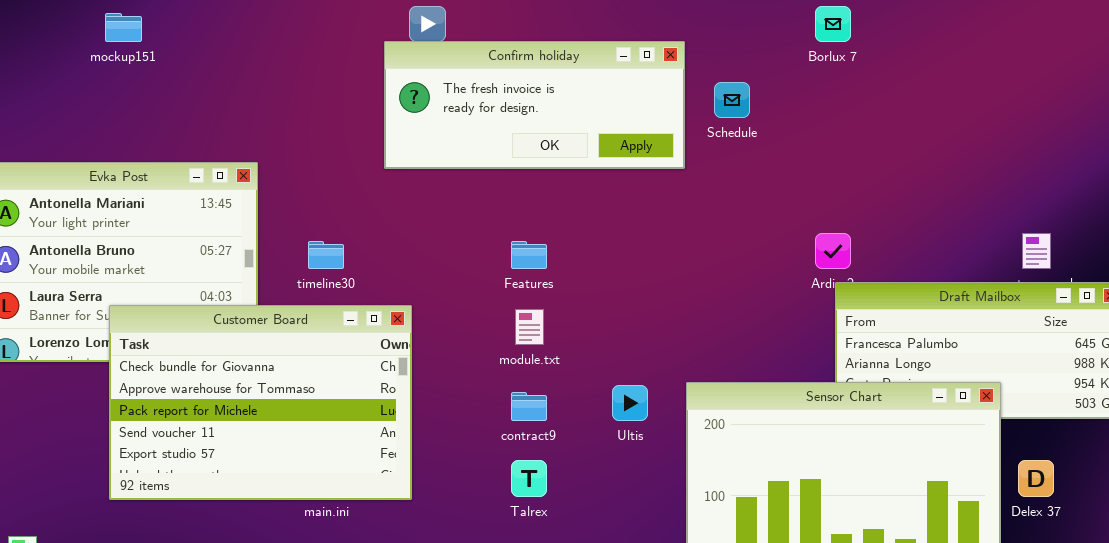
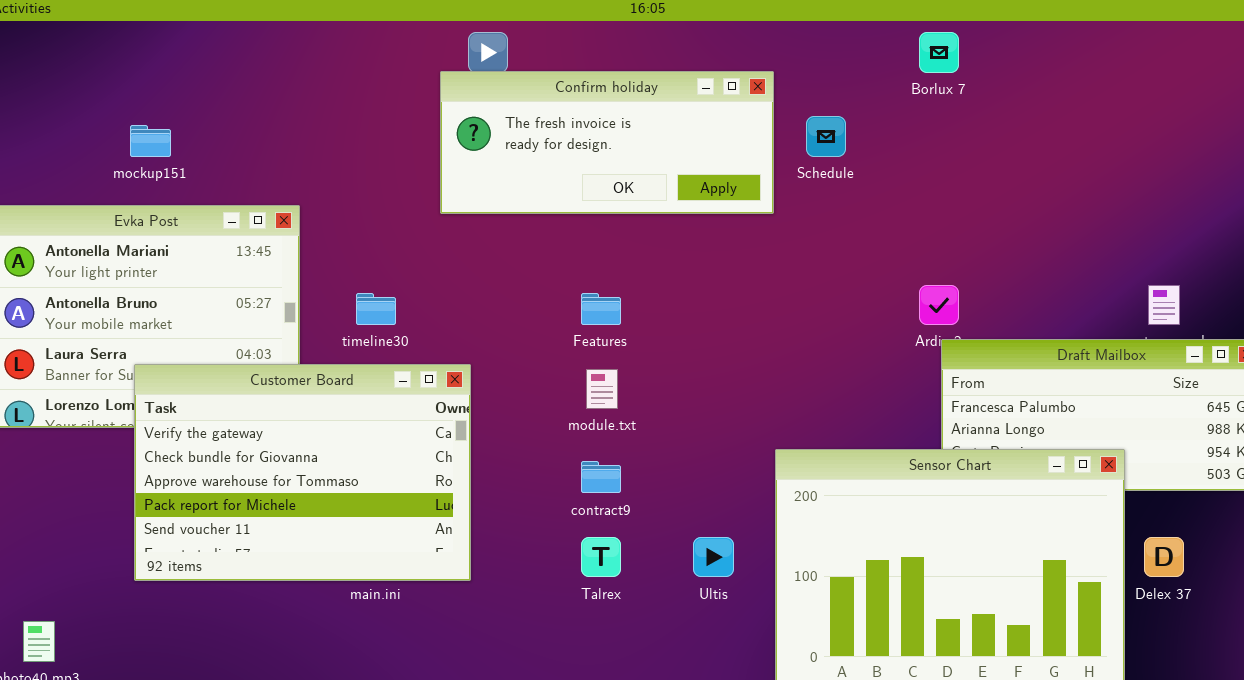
mockup151: [105,13,142,42] -> [130,125,171,157], moved
Customer Board: [109,305,412,500] -> [134,364,471,581], scrolled up 1 row
Ultis: [612,385,648,421] -> [693,537,734,577], moved

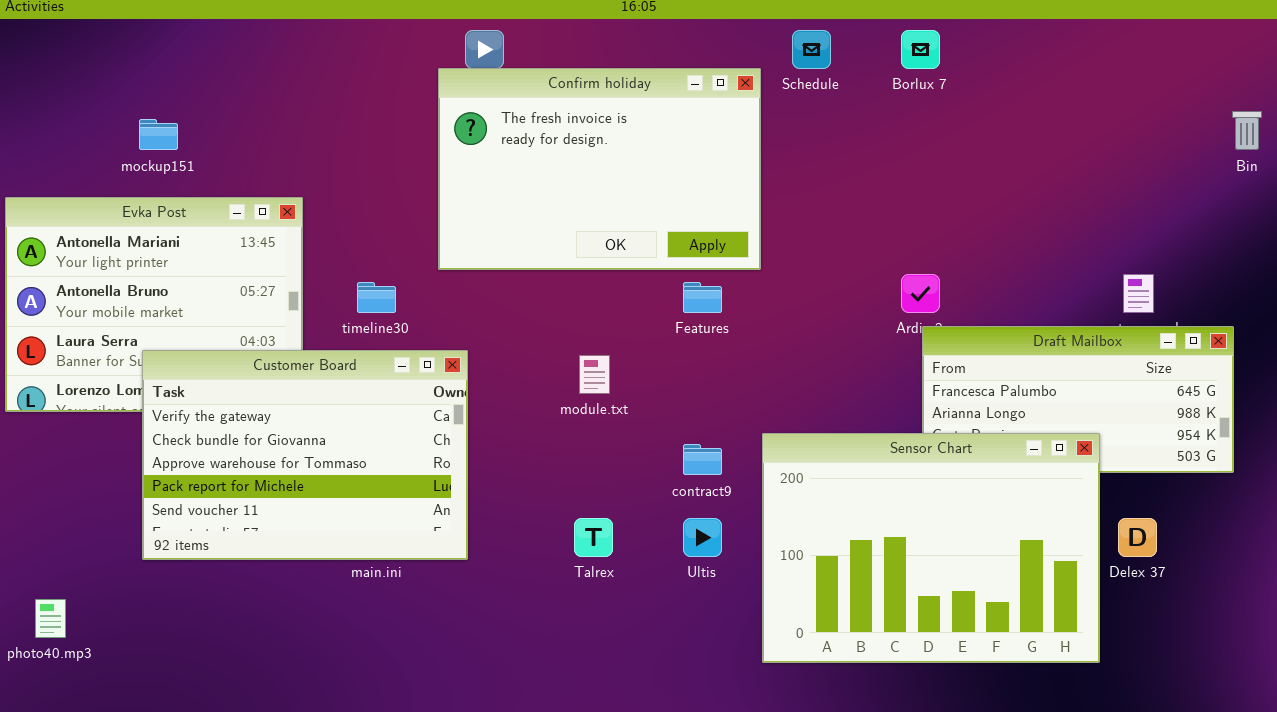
Confirm holiday: [440,71,774,214] -> [438,68,761,270], resized
Schedule: [806,116,846,157] -> [792,30,831,69], moved
Features: [581,293,621,325] -> [683,282,722,313], moved
contract9: [581,461,621,493] -> [683,444,722,475], moved

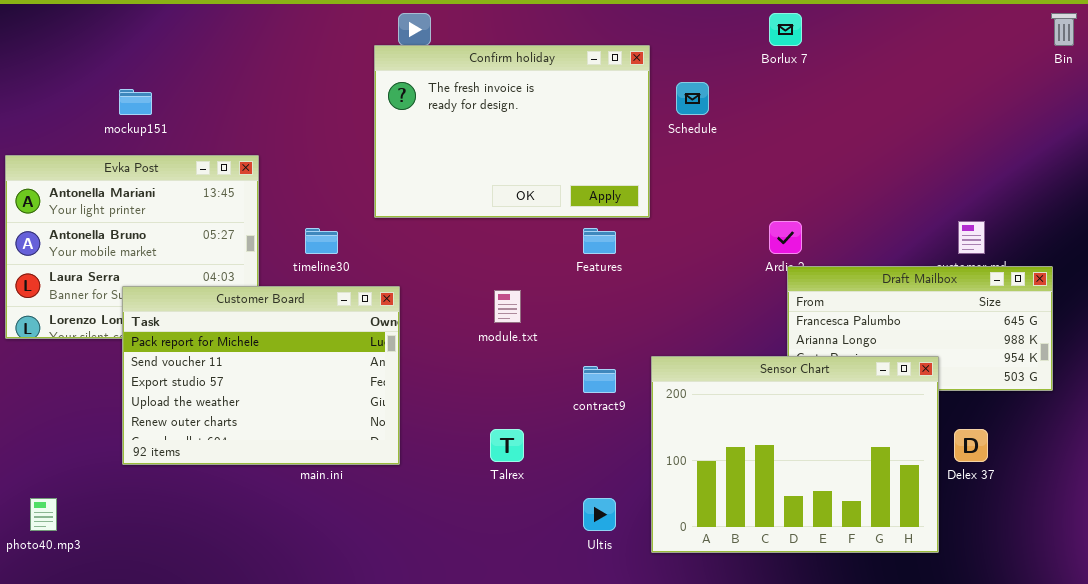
Schedule: [792,30,831,69] -> [676,82,709,115], moved
Bin: [1232,111,1262,150] -> [1051,13,1077,46], moved
Customer Board: [142,350,468,560] -> [122,286,400,465], scrolled down 3 rows
Ultis: [683,518,722,557] -> [583,498,616,531], moved

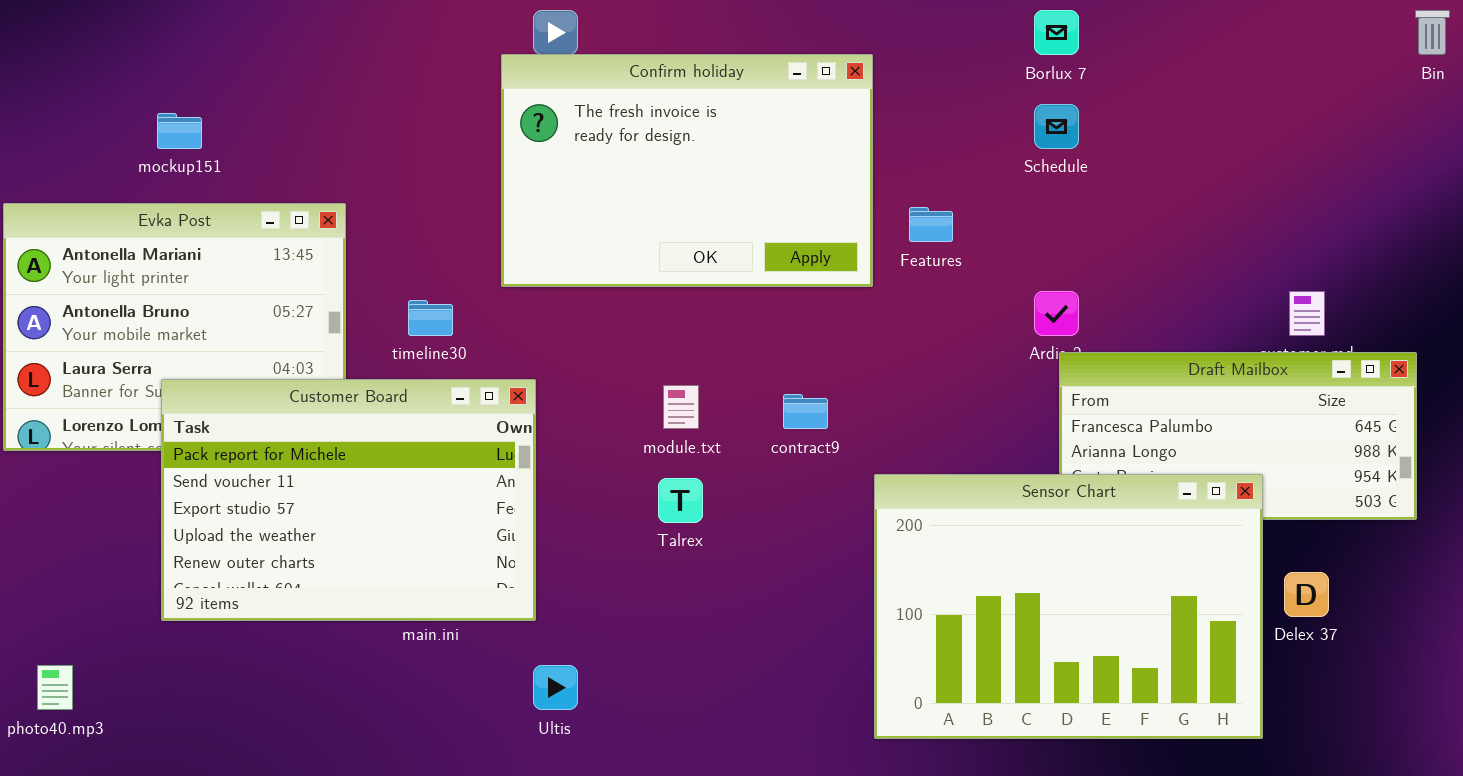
Schedule: [676,82,709,115] -> [1034,104,1079,149], moved
Features: [583,228,616,254] -> [909,207,953,242], moved
contract9: [583,366,616,393] -> [783,394,828,429], moved
Talrex: [490,429,524,462] -> [658,478,703,523], moved
Ultis: [583,498,616,531] -> [533,665,578,710], moved

